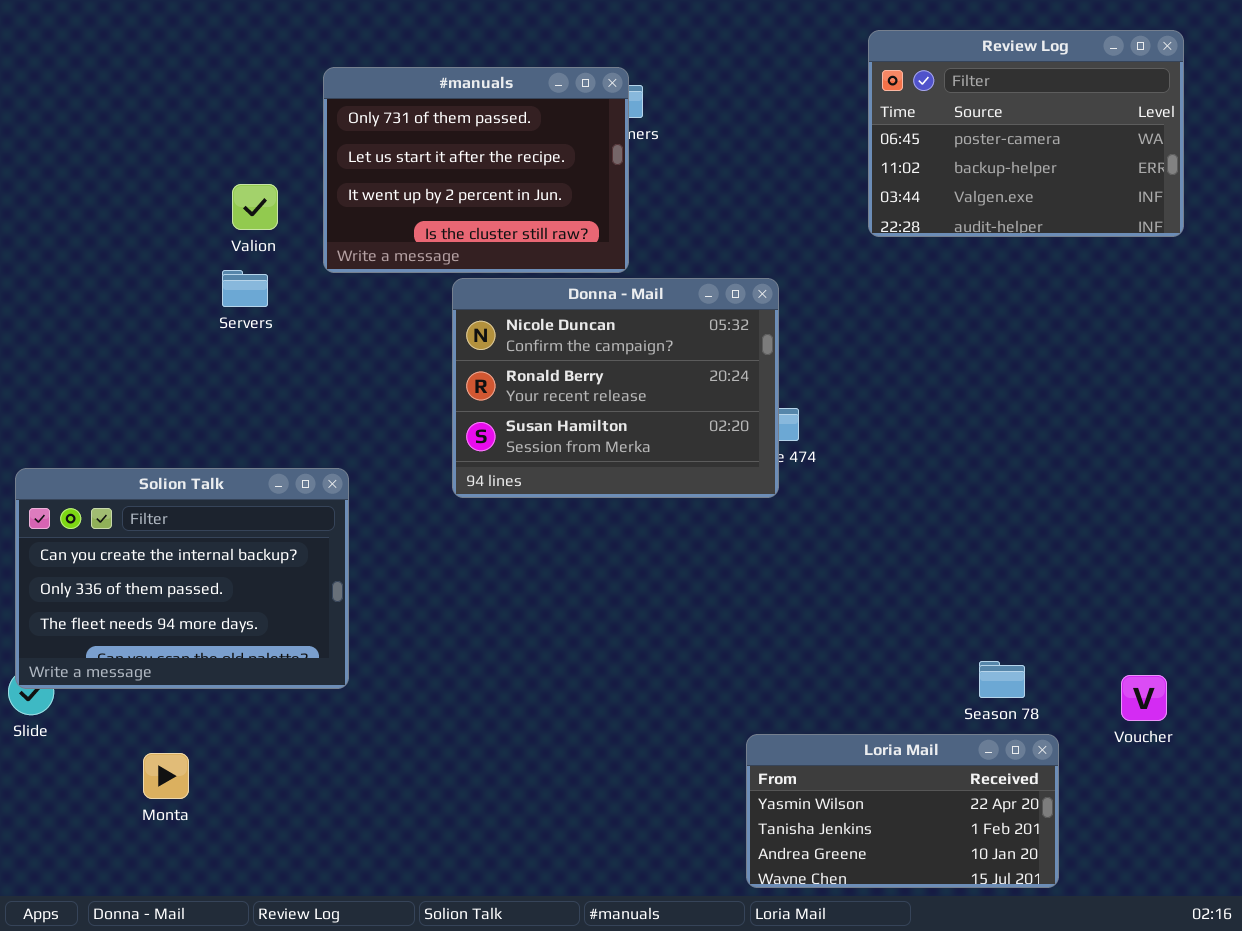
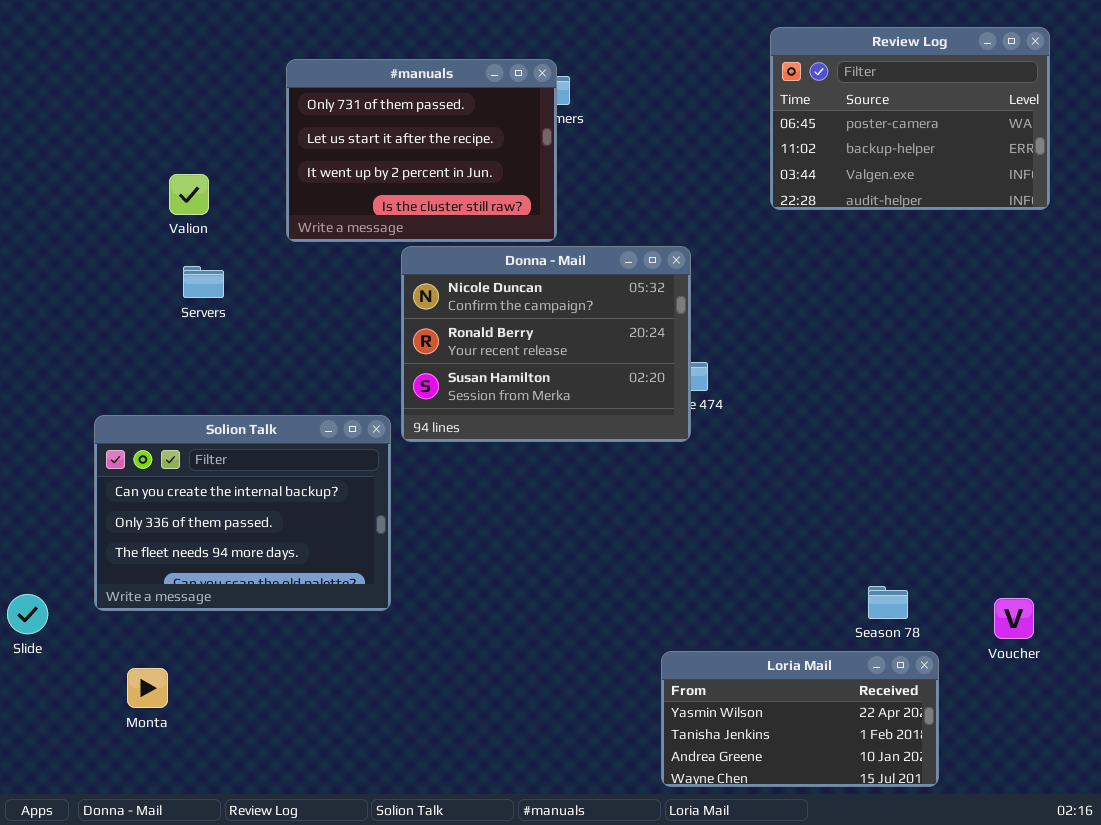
Valion: [232,184,278,230] -> [169,174,209,215], moved
Servers: [222,270,268,307] -> [183,266,224,298], moved
Solion Talk: [15,468,349,689] -> [94,415,391,611], moved

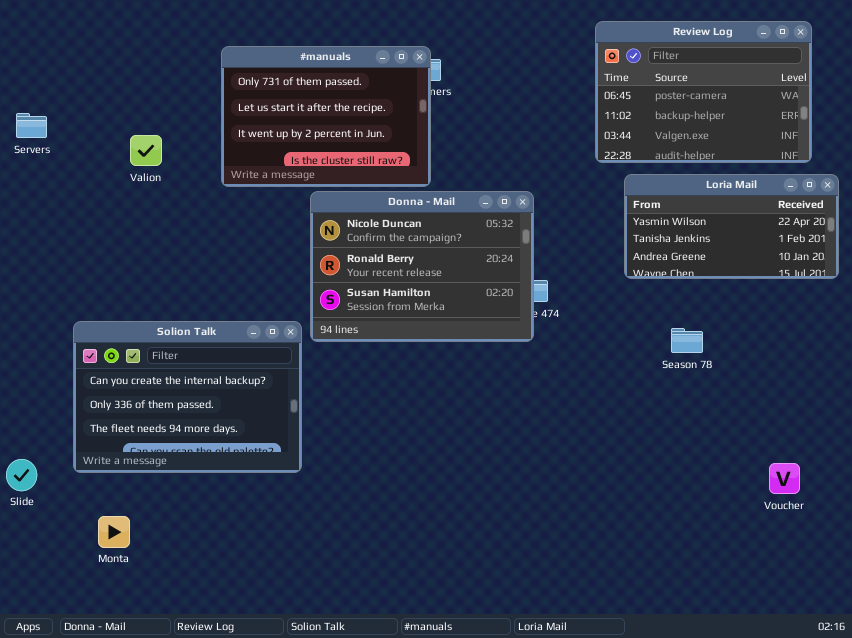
Servers: [183,266,224,298] -> [16,113,47,138], moved
Season 78: [868,586,908,619] -> [671,328,703,353], moved
Loria Mail: [661,651,939,787] -> [624,174,839,279], moved

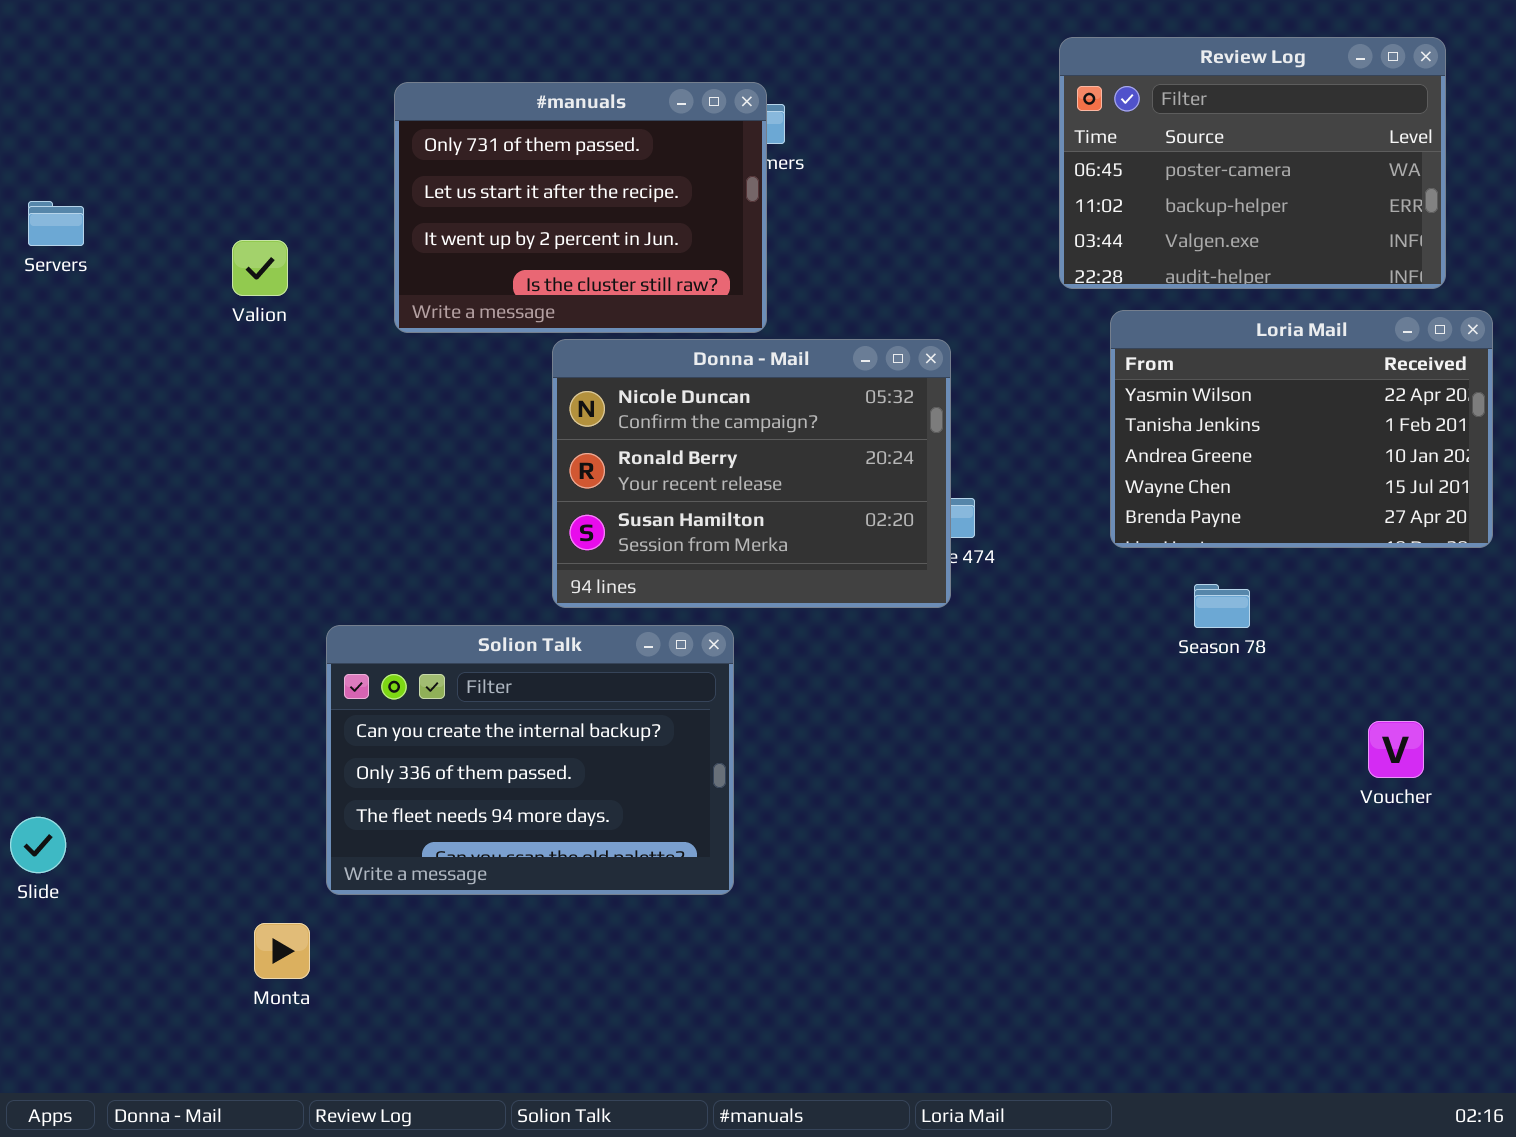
Loria Mail: [624,174,839,279] -> [1110,310,1493,548], resized
Solion Talk: [73,321,302,473] -> [326,625,734,895], moved
Voucher: [769,463,800,494] -> [1368,721,1424,778], moved
Monta: [98,516,130,548] -> [254,923,310,979], moved

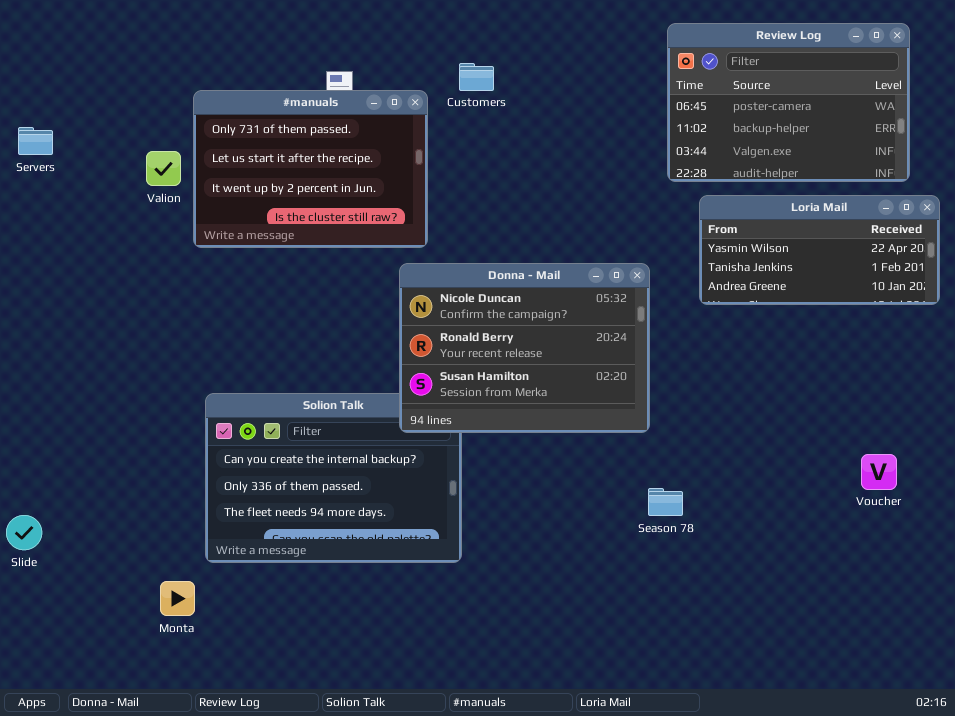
#manuals: [394,82,767,333] -> [193,90,428,248], moved
Loria Mail: [1110,310,1493,548] -> [699,195,940,305], resized
Donna - Mail: [552,339,951,608] -> [399,263,650,433], moved
Season 78: [1194,584,1250,628] -> [648,488,683,516], moved

